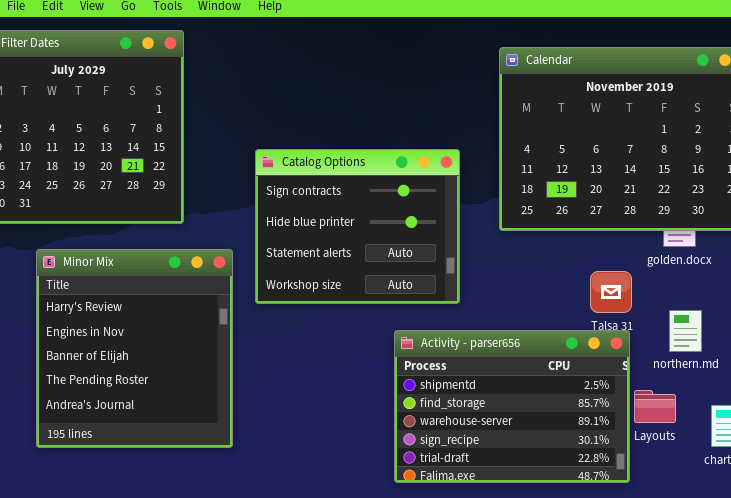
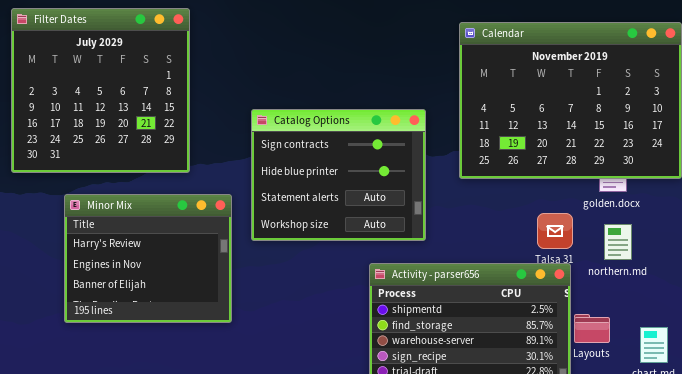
Minor Mix: [36,249,233,448] -> [64,194,232,323], resized
northern.md: [669,310,702,352] -> [604,224,632,260], moved

